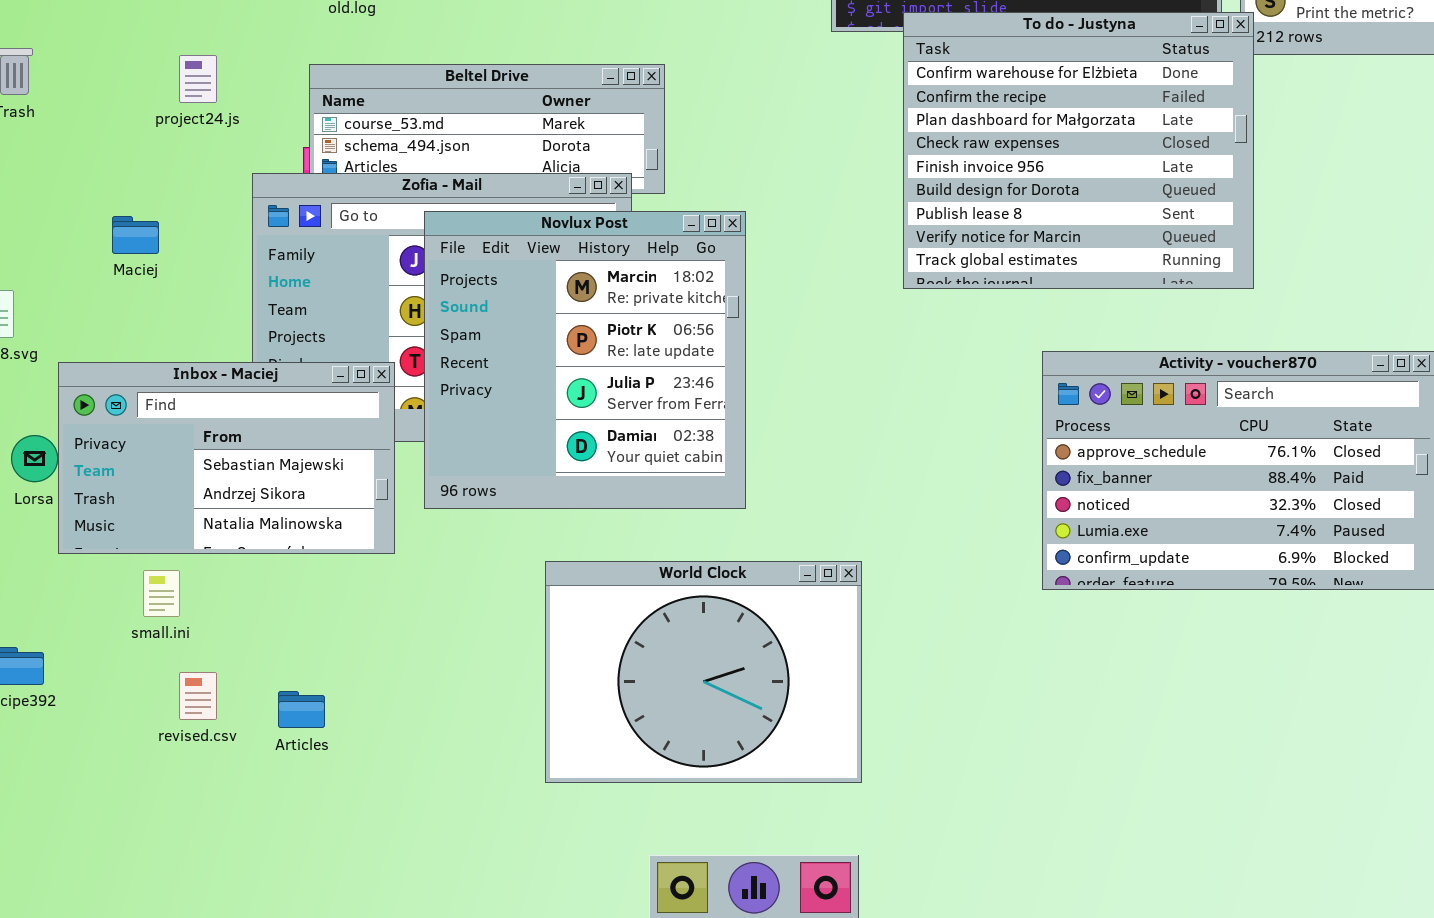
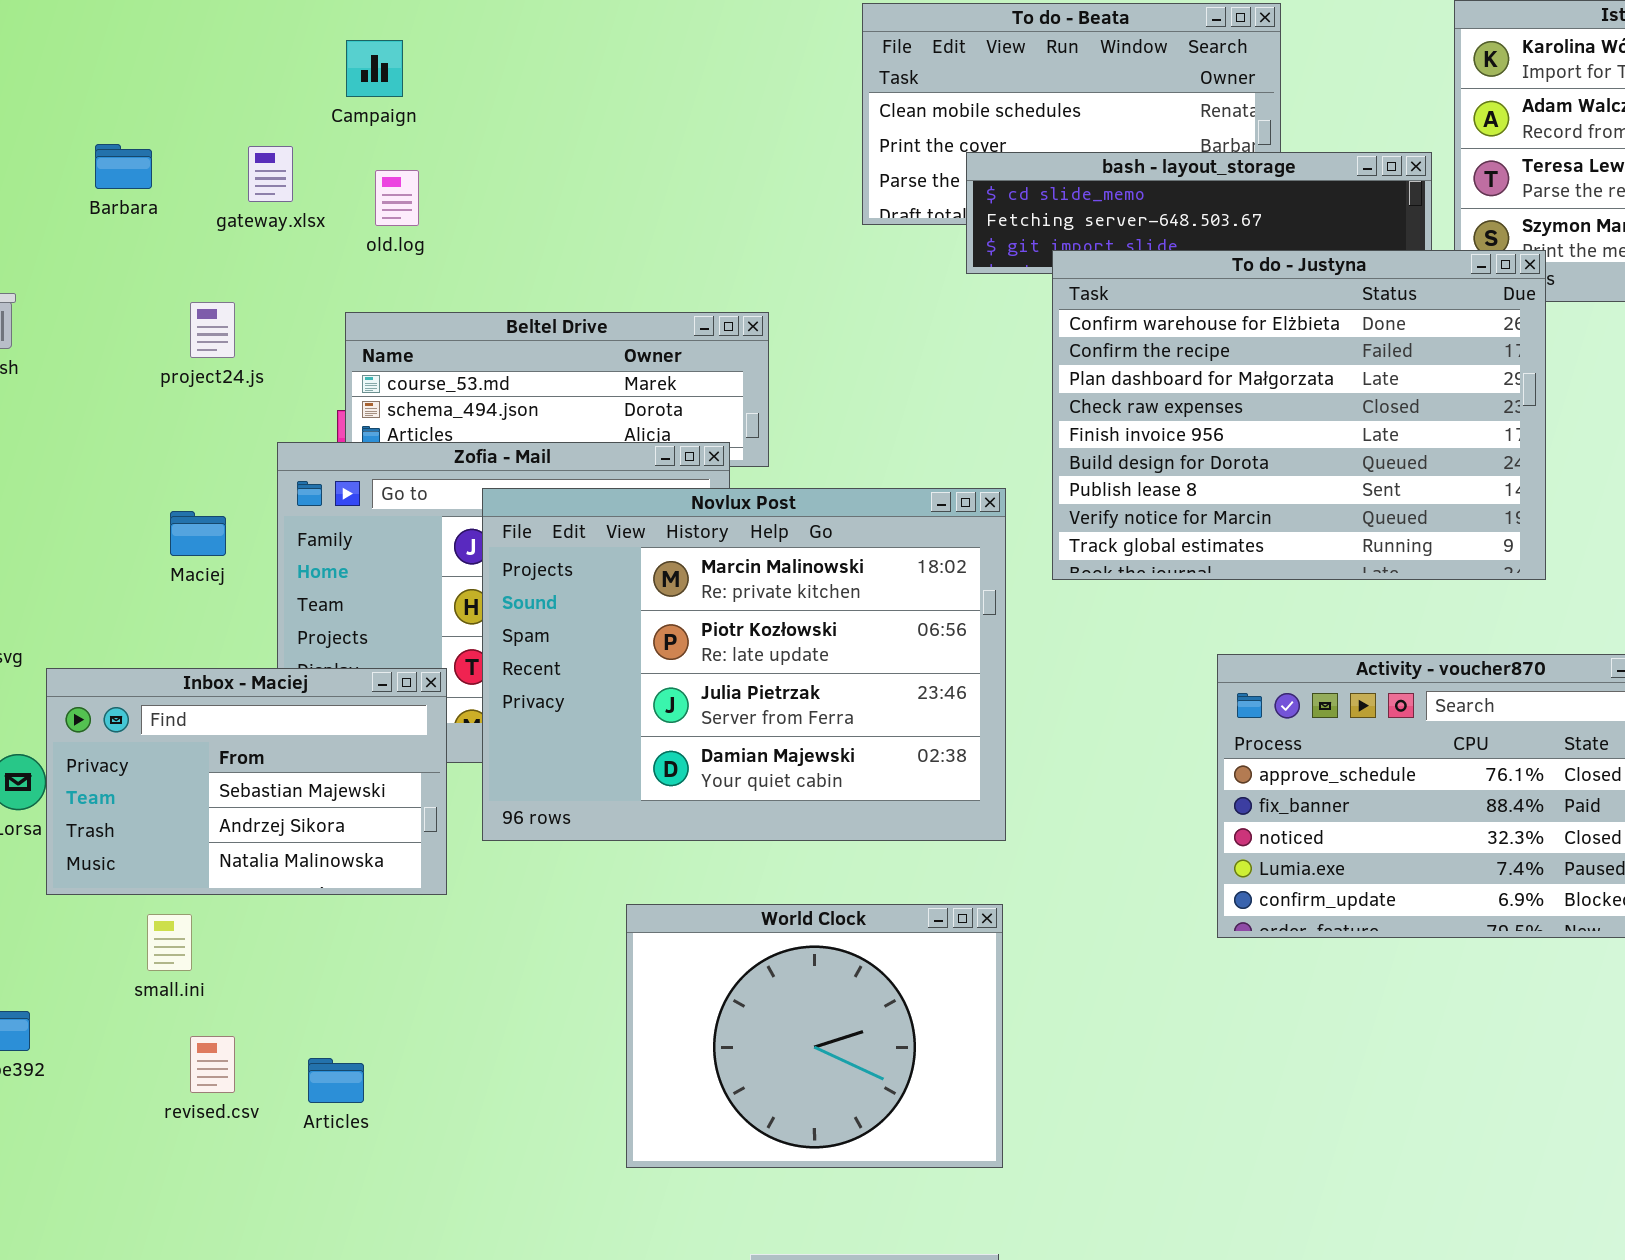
To do - Justyna: [903,12,1254,289] -> [1052,250,1546,580], resized
Novlux Post: [424,211,746,509] -> [482,488,1006,841], resized
Maciej: [112,216,159,254] -> [170,511,226,556], moved

